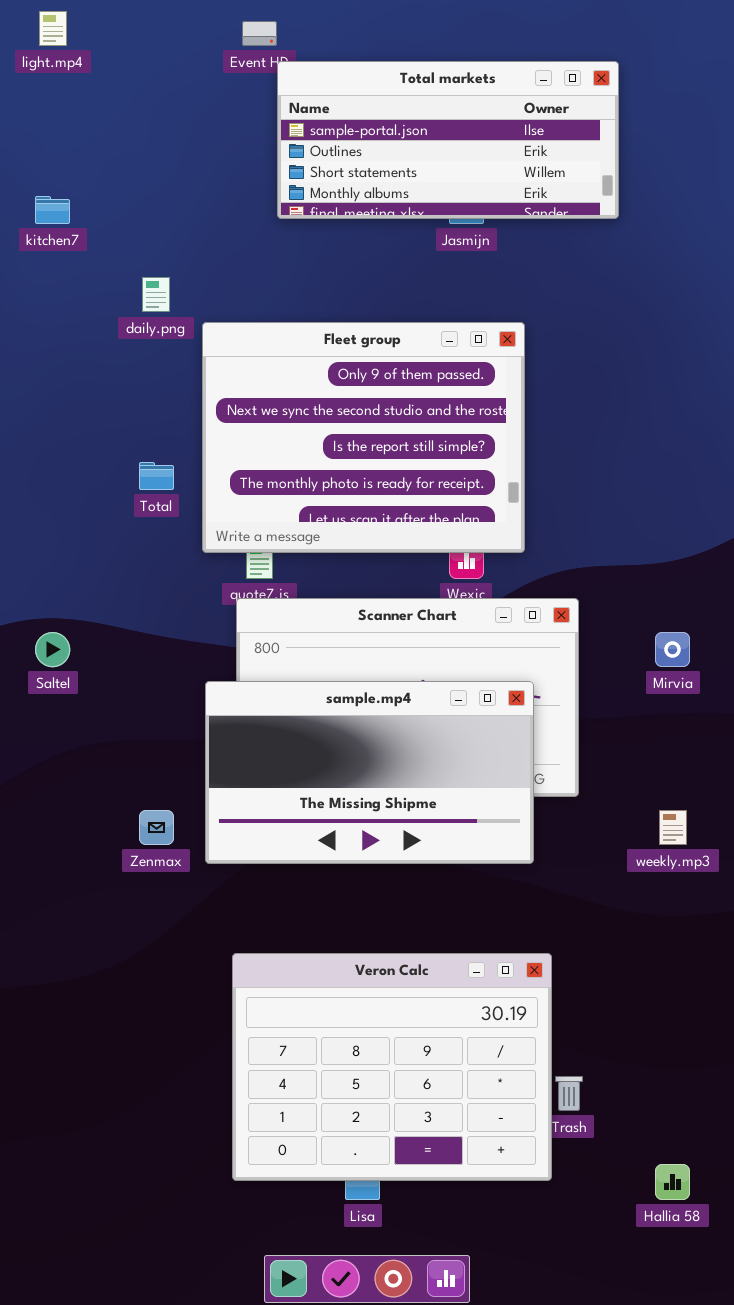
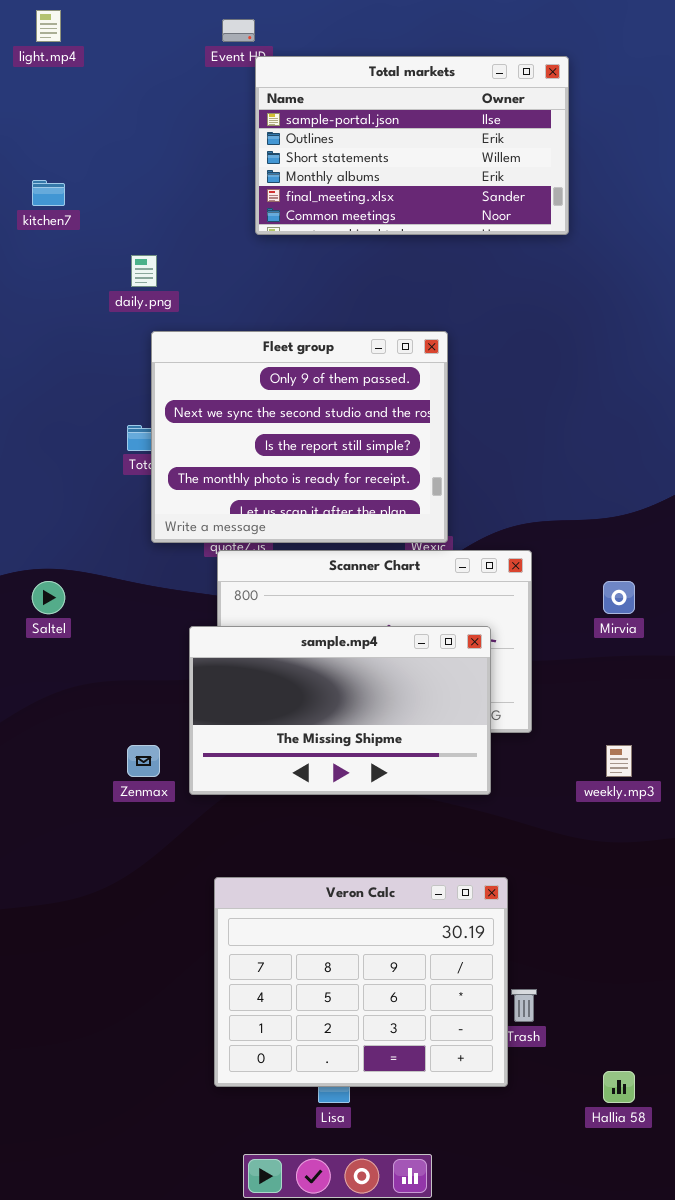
Total markets: [277,61,619,219] -> [255,56,569,235], resized
Fleet group: [202,322,525,553] -> [151,331,448,543], moved

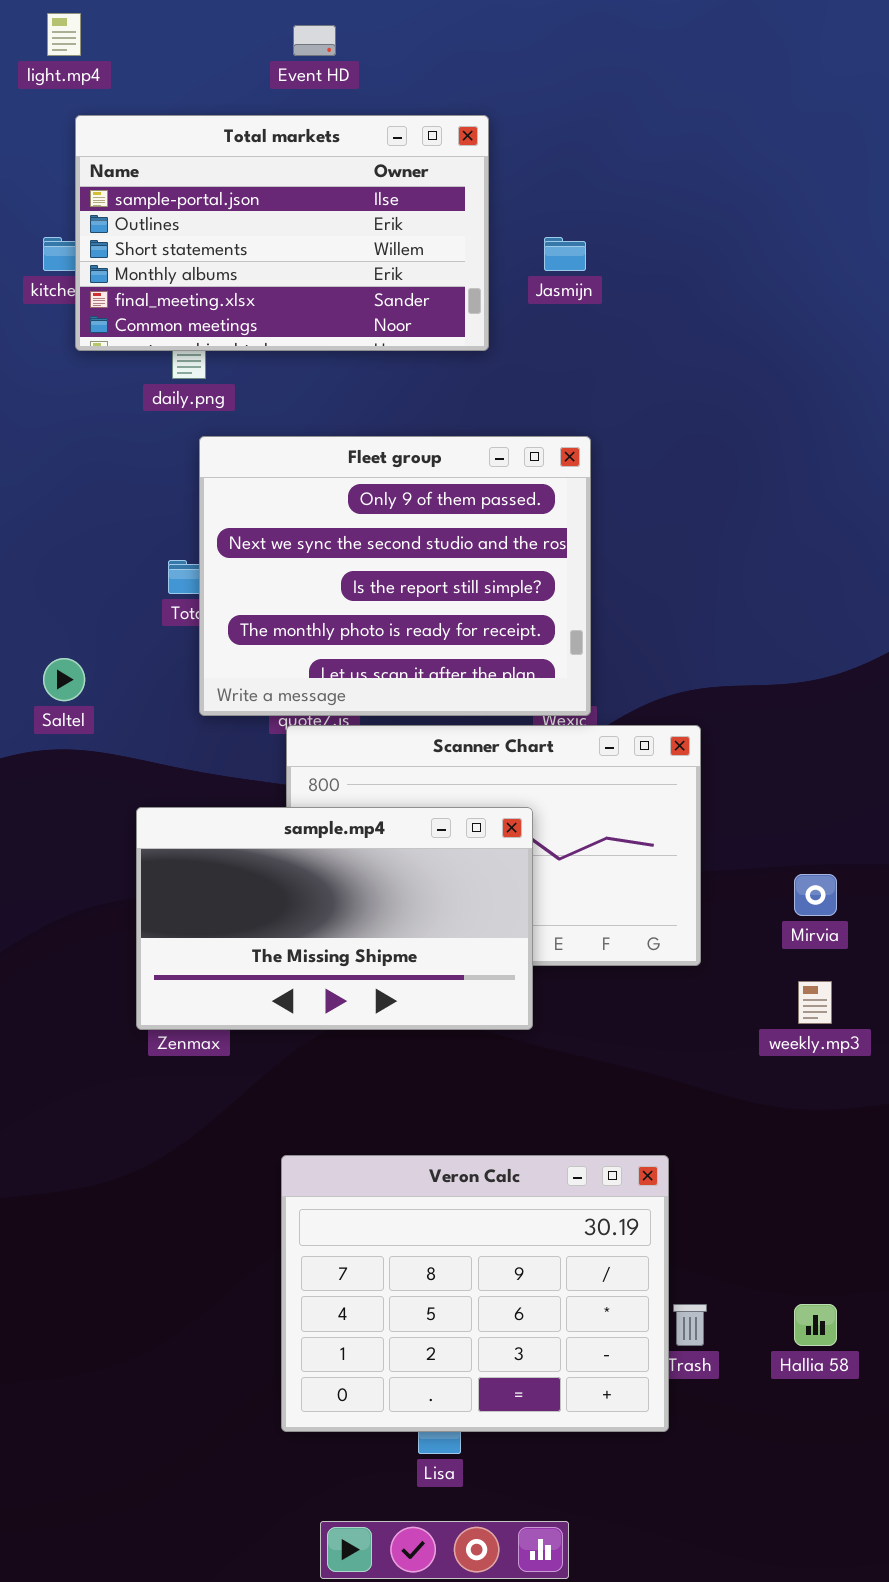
Total markets: [255,56,569,235] -> [75,115,489,351], moved
Saltel: [32,581,65,614] -> [43,658,85,701], moved
Mirvia: [603,581,635,614] -> [794,874,837,916], moved
sample.mp4: [189,626,491,795] -> [136,807,533,1030], moved
Hallia 58: [603,1071,635,1103] -> [794,1304,837,1346], moved

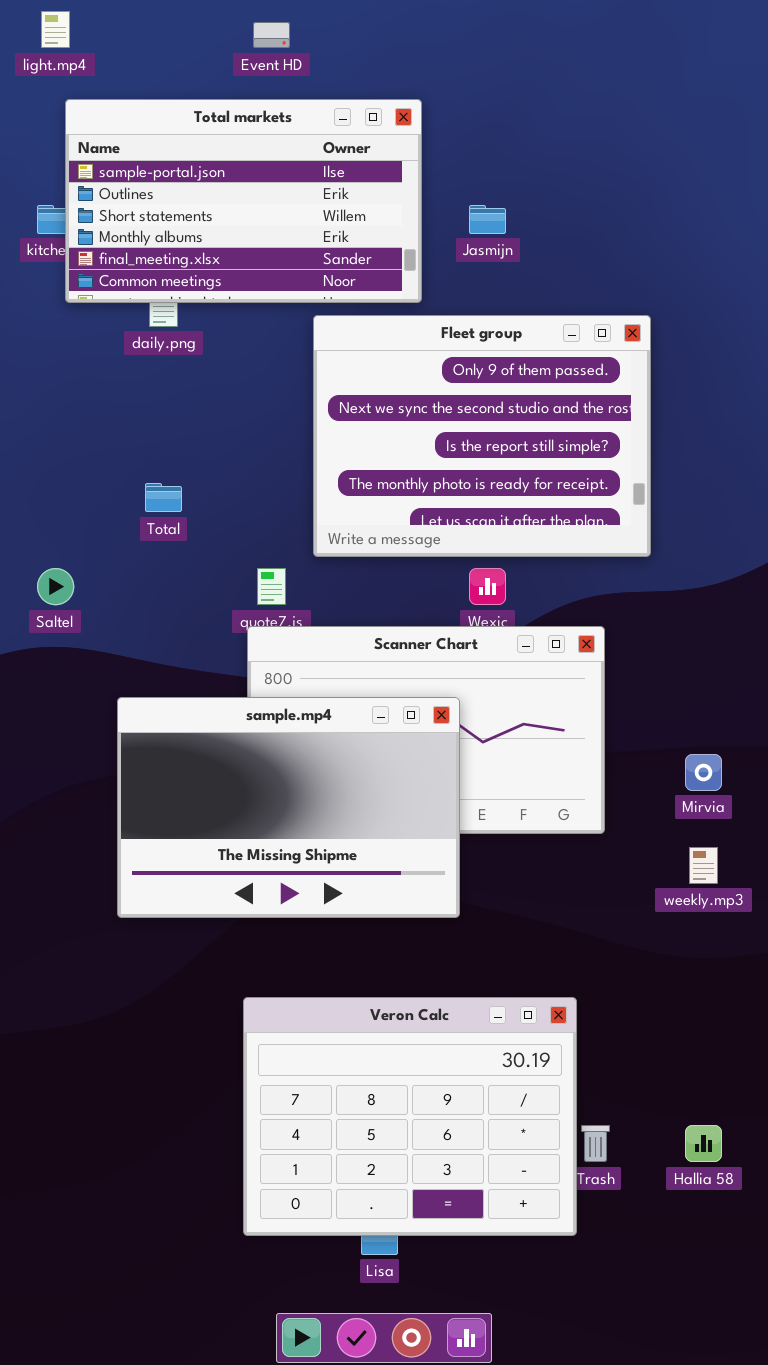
Fleet group: [199,436,591,716] -> [313,315,651,557], moved
sample.mp4: [136,807,533,1030] -> [117,697,460,918], resized

